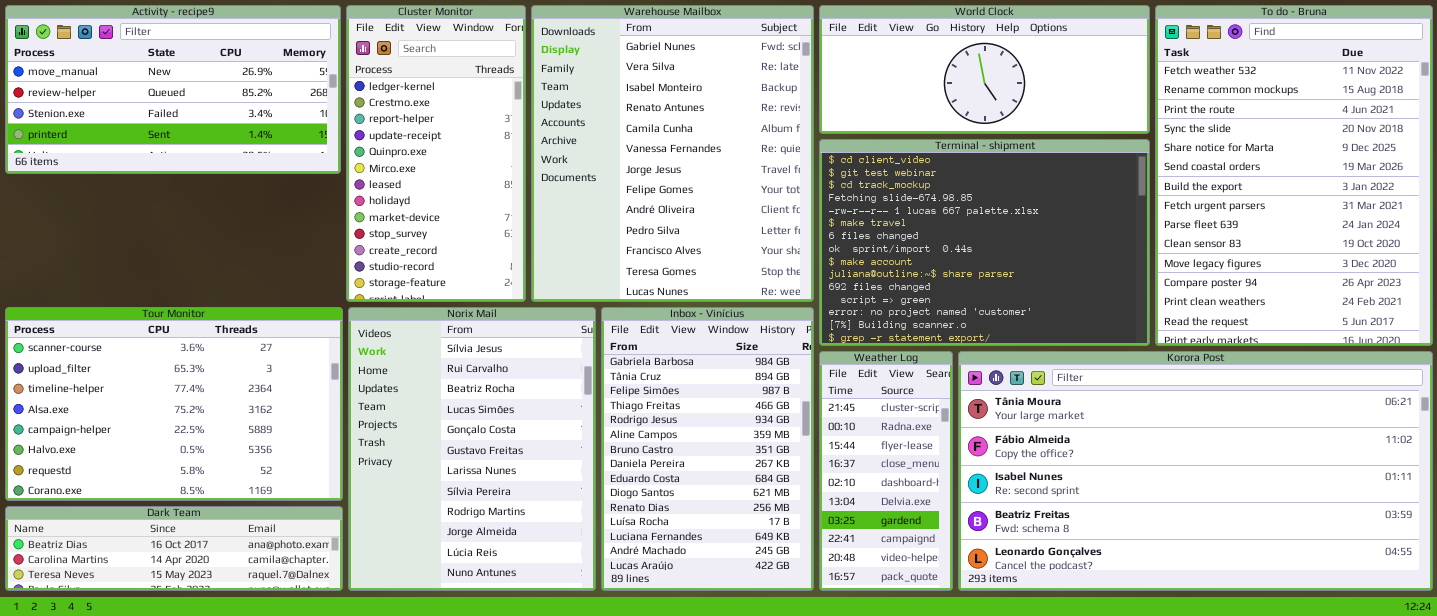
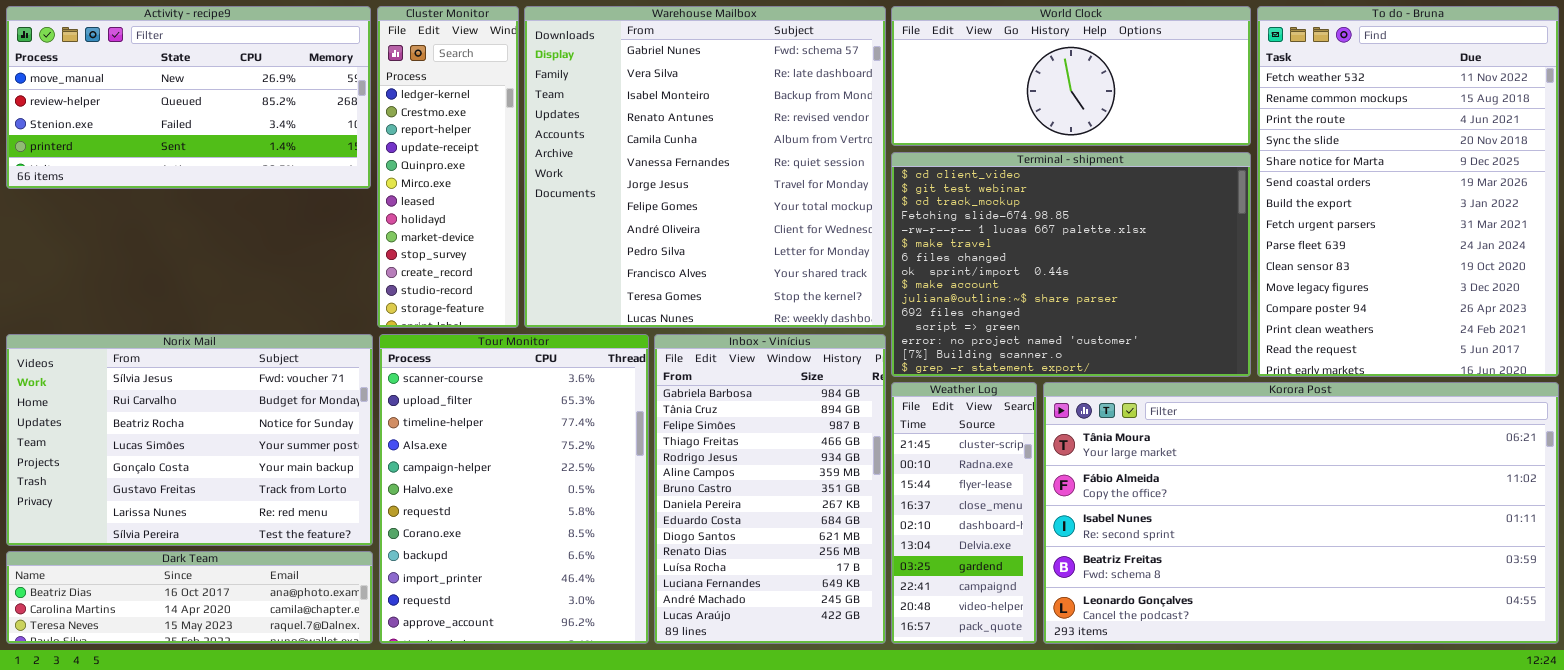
Cluster Monitor: [346,5,526,302] -> [377,6,519,328], resized
Warehouse Mailbox: [531,5,814,302] -> [524,6,886,328], resized
Tour Monitor: [5,307,343,501] -> [379,334,649,644], moved, resized
Norix Mail: [348,307,596,591] -> [6,334,373,546], moved, resized

